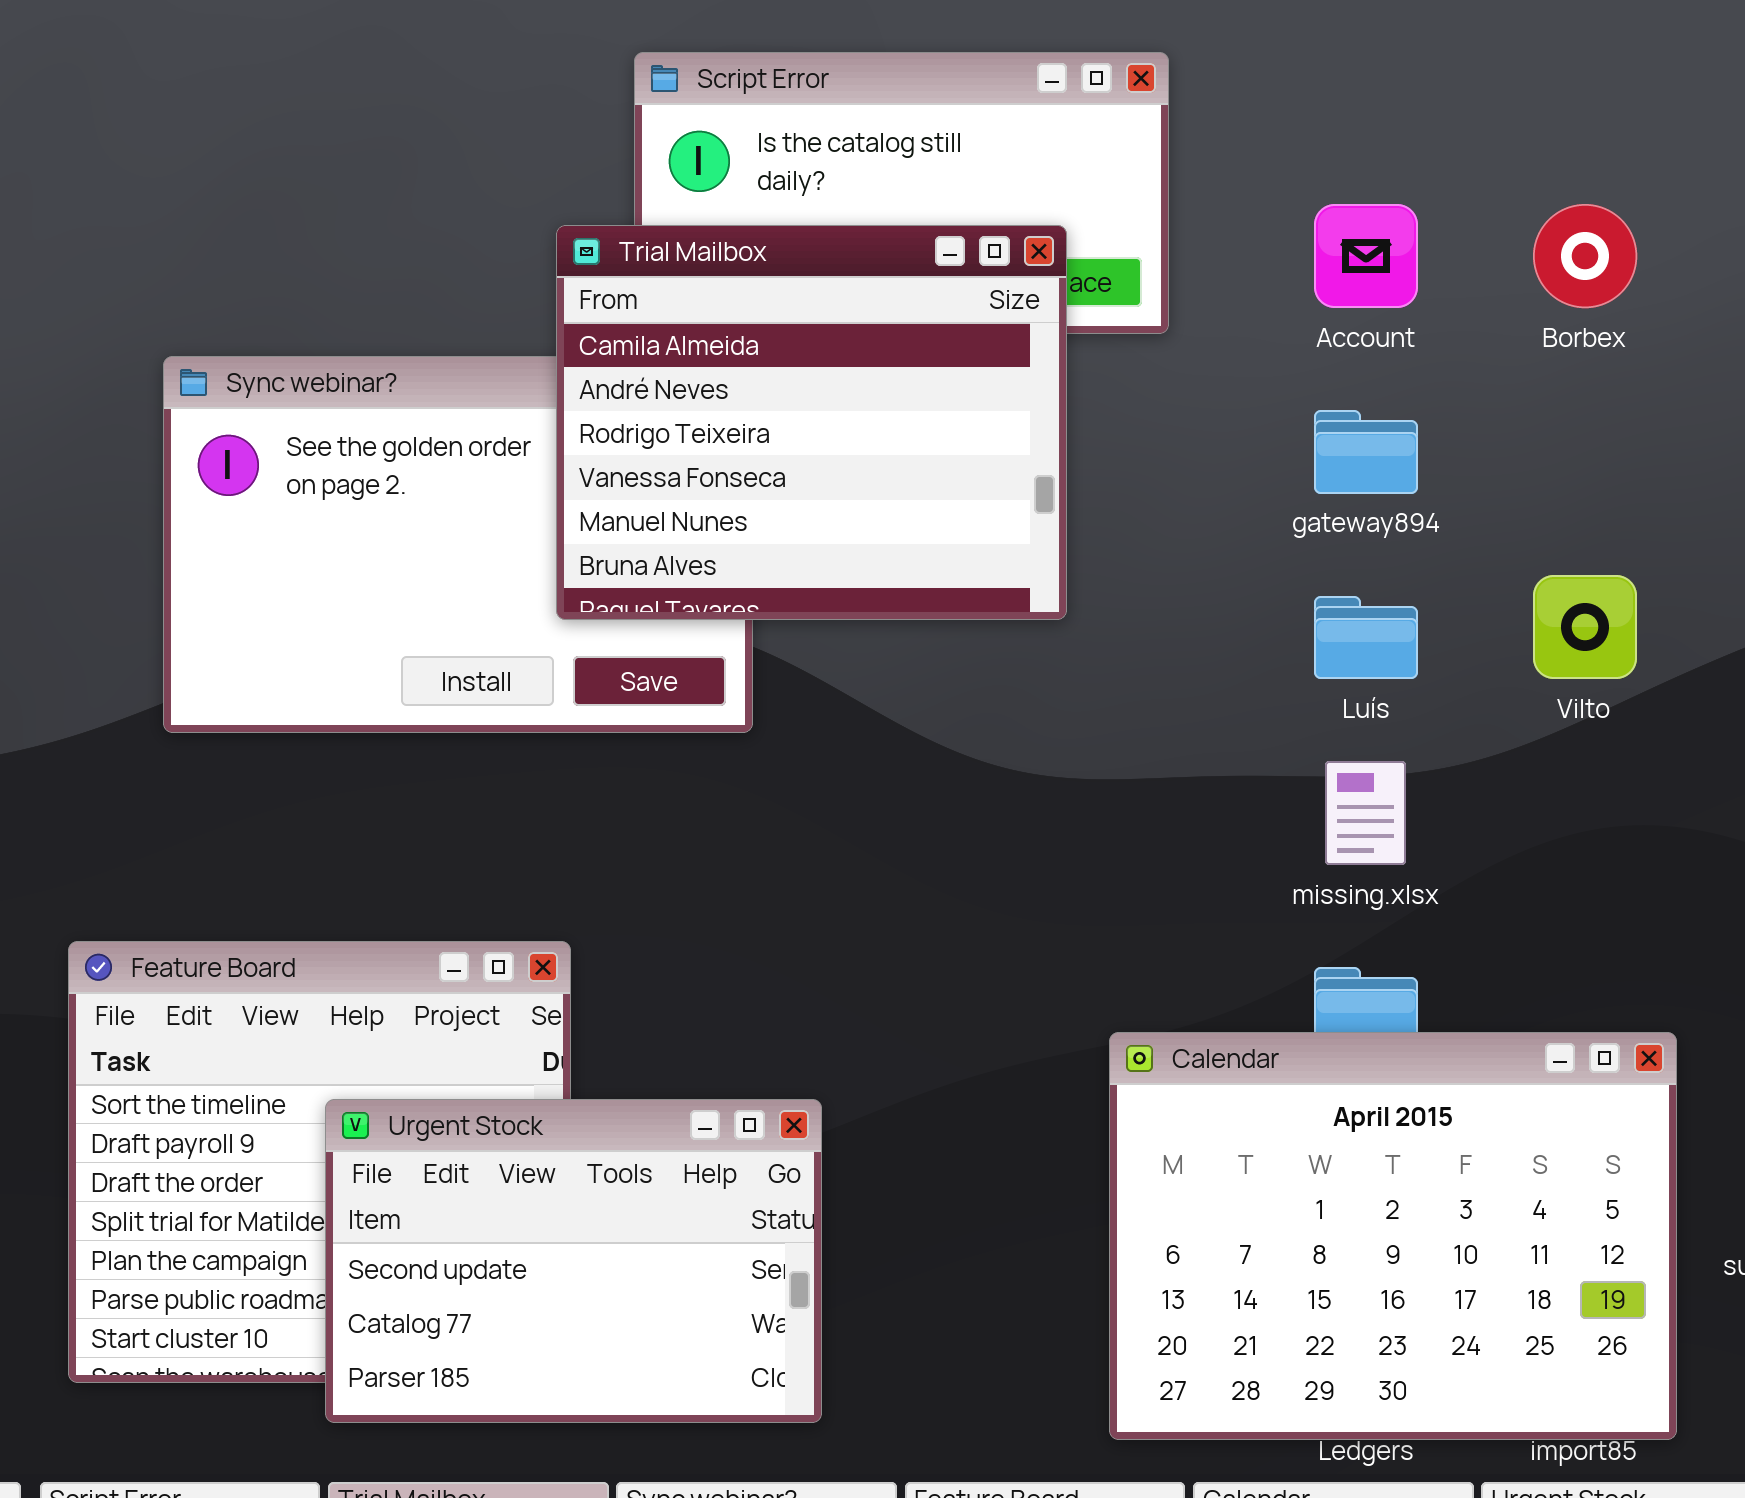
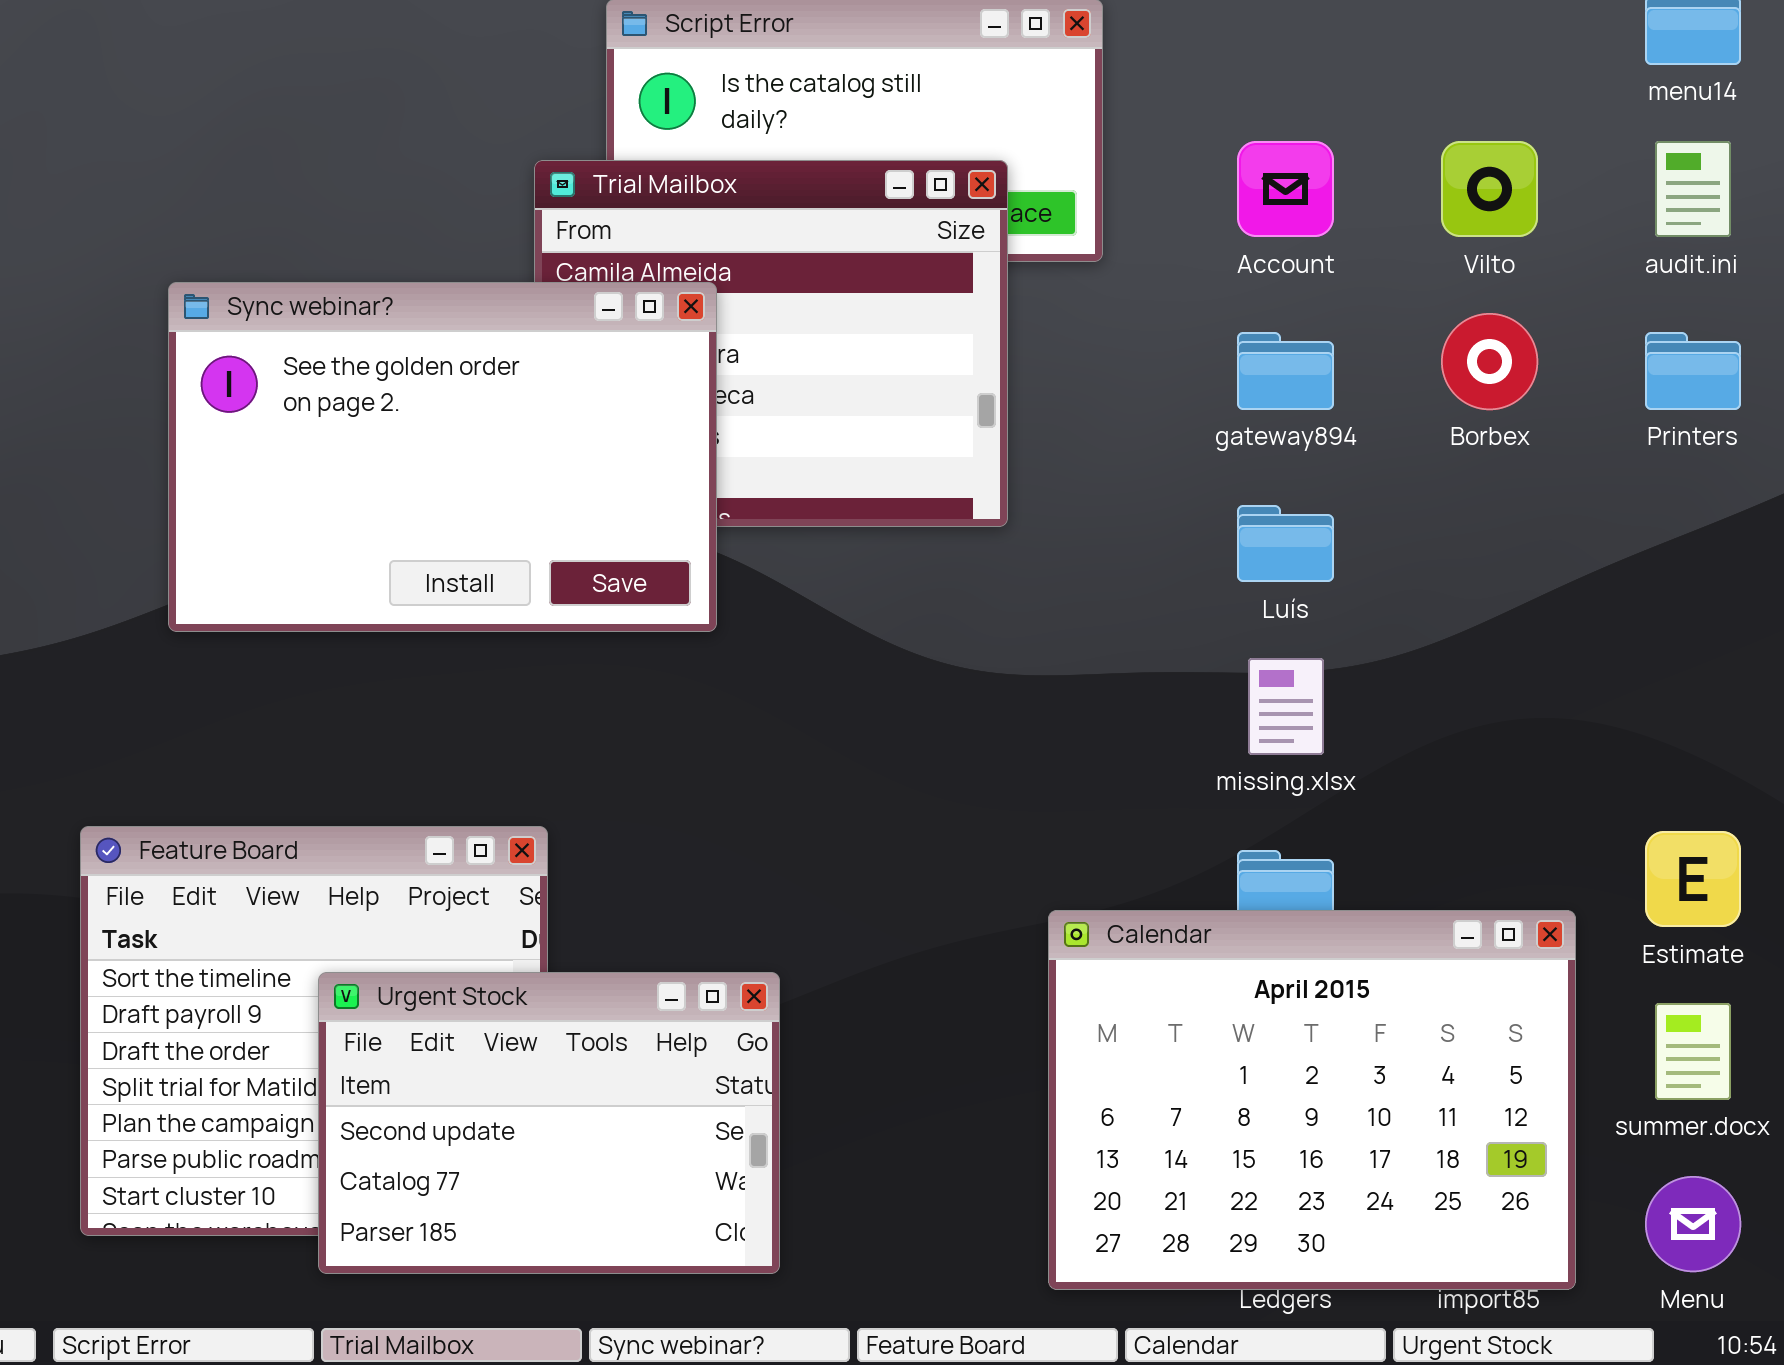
Borbex: [1533,204,1637,308] -> [1441,313,1538,410], moved
Sync webinar?: [163,356,753,733] -> [168,282,717,632], raised
Vilto: [1533,575,1637,679] -> [1441,141,1538,237], moved

